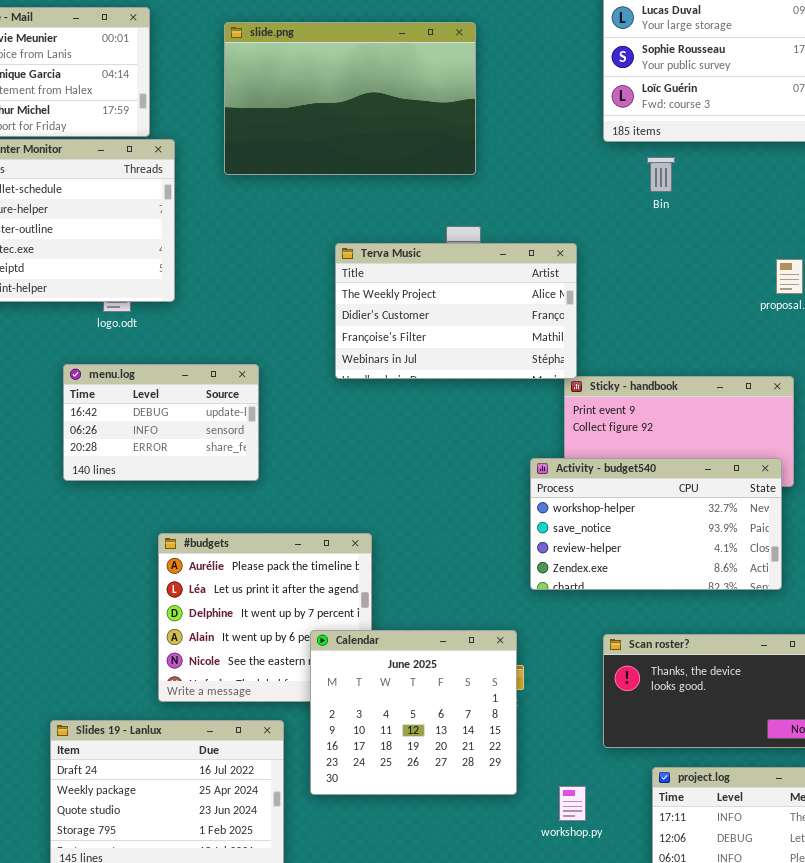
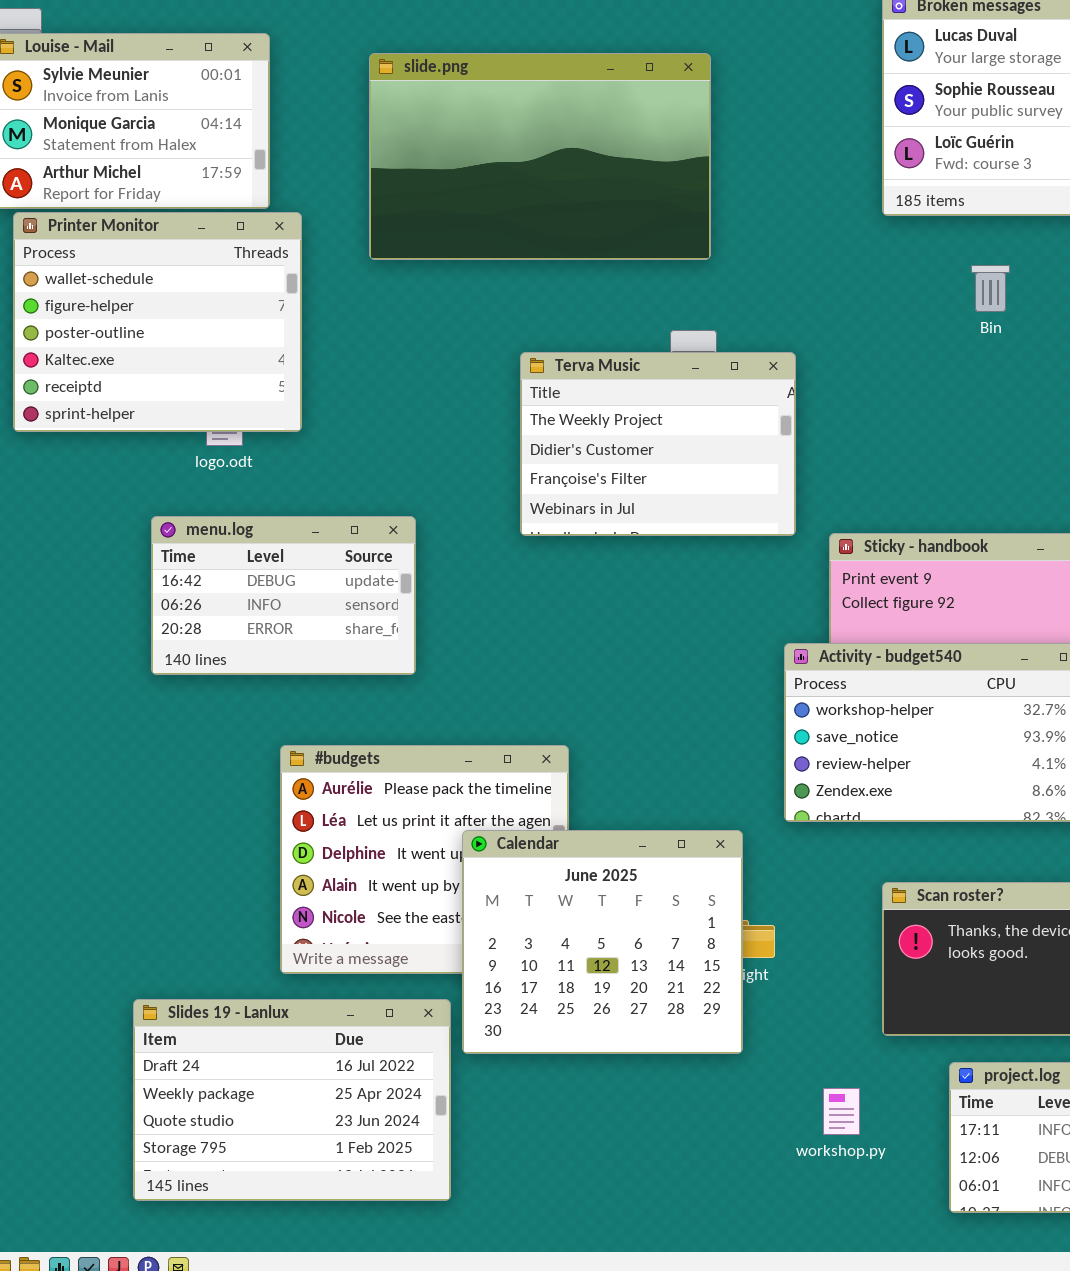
Bin: [647,157,675,192] -> [971,265,1010,312], moved
Terva Music: [335,243,577,379] -> [520,352,796,536], resized
Calendar: [310,630,517,795] -> [462,830,743,1054], moved

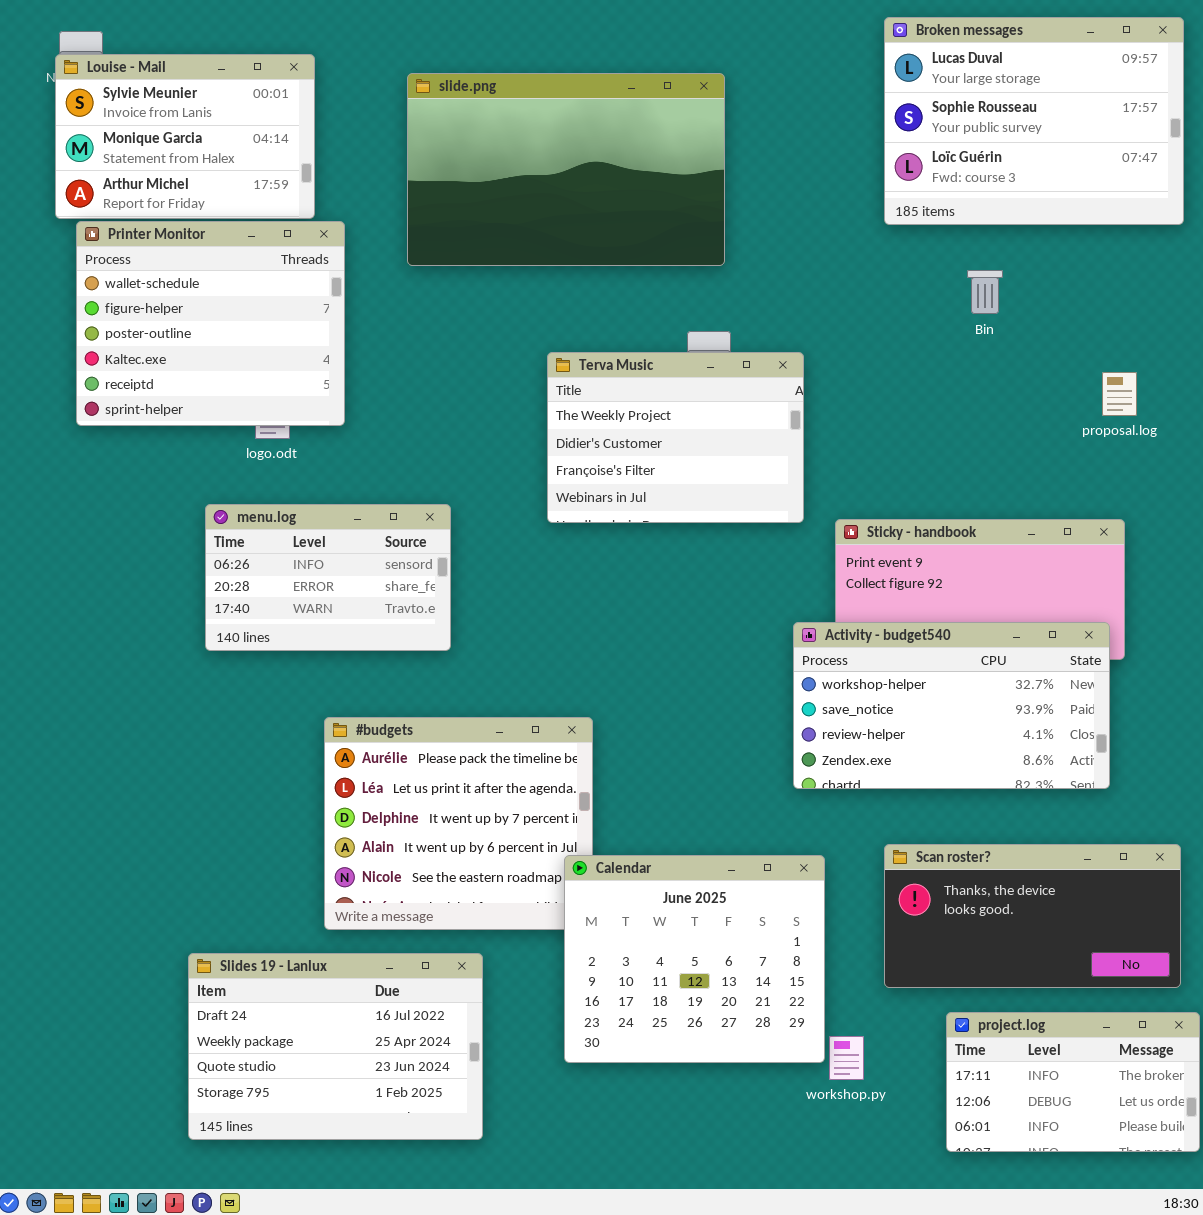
menu.log: [151,516,416,675] -> [205,504,451,651], scrolled down 1 row
Calendar: [462,830,743,1054] -> [564,855,825,1063], moved

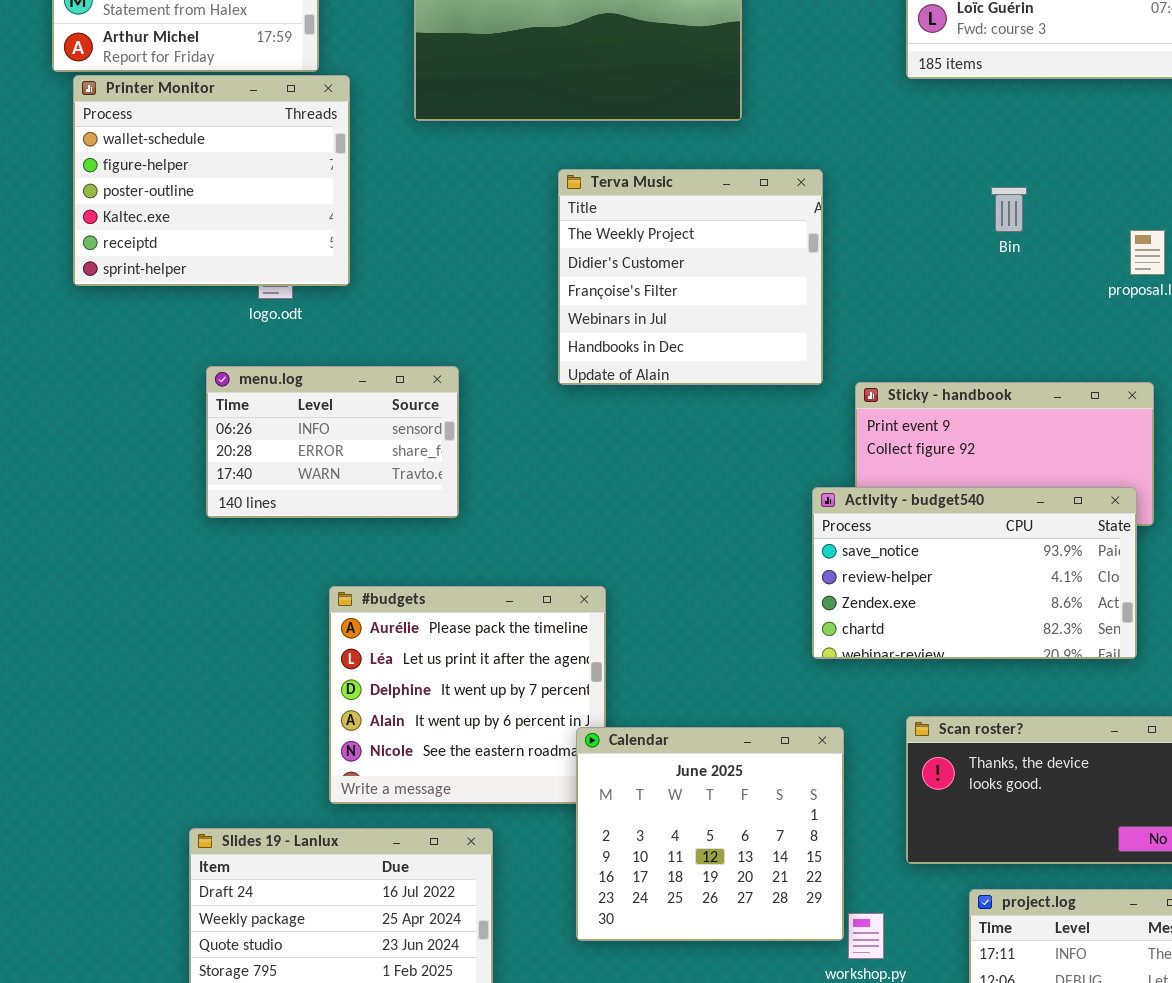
Bin: [967,270,1003,314] -> [991,187,1027,232], moved
Terva Music: [547,352,804,523] -> [558,169,823,385], resized
Activity - budget540: [793,622,1110,789] -> [812,487,1137,659], scrolled down 1 row

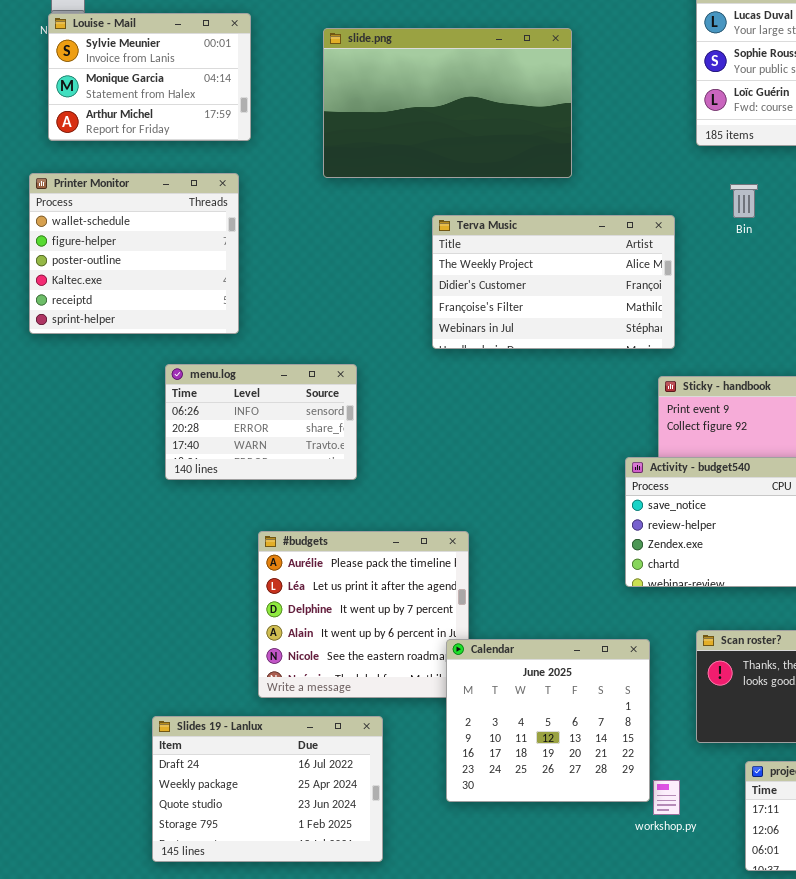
Printer Monitor: [73,75,350,286] -> [29,173,239,334], moved
Terva Music: [558,169,823,385] -> [432,215,675,349], resized
Bin: [991,187,1027,232] -> [730,184,758,218], moved

